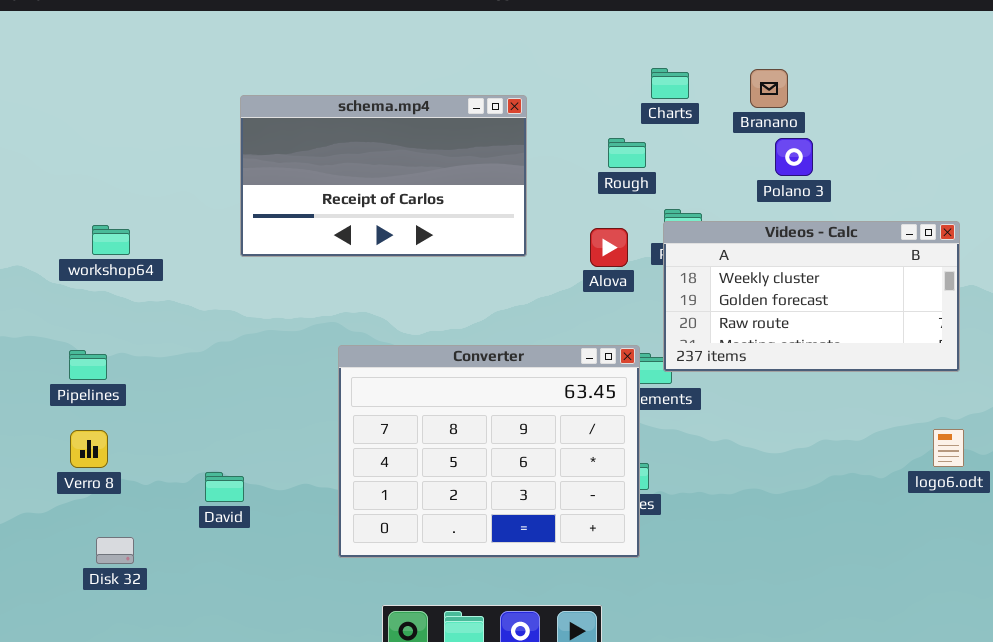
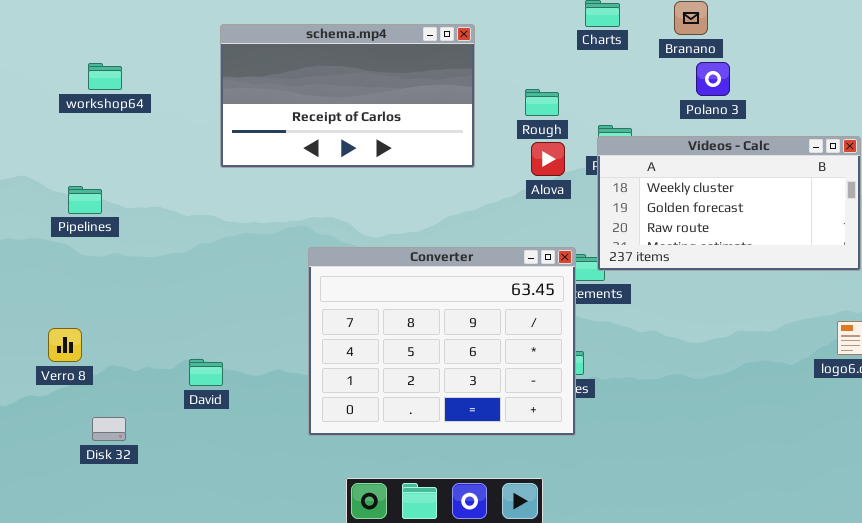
Rough: [608,138,646,168] -> [525,89,559,116], moved
workshop64: [92,225,130,255] -> [88,63,122,90], moved
Pipelines: [69,350,107,380] -> [68,186,102,214], moved
Verro 8: [70,430,108,468] -> [48,328,82,362], moved

